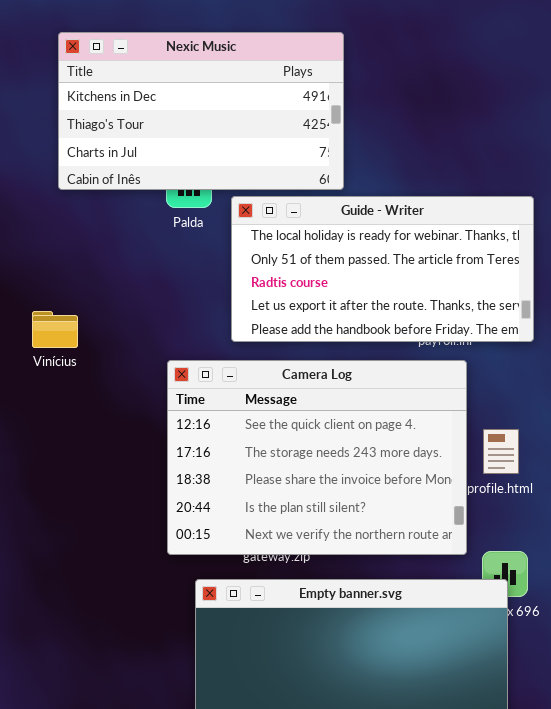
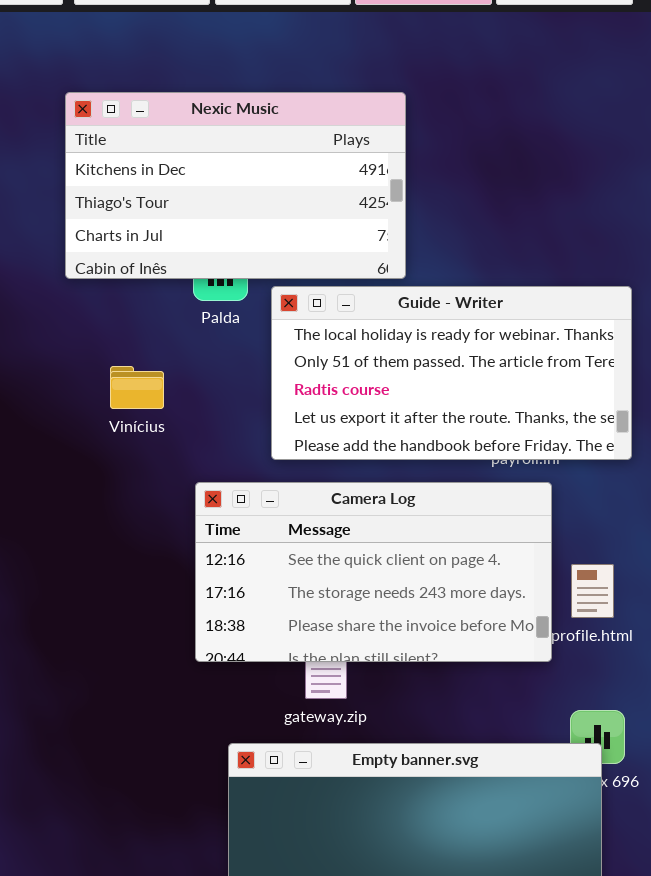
Vinícius: [32,311,78,348] -> [110,366,164,409], moved
Camera Log: [167,360,467,555] -> [195,482,552,662], resized

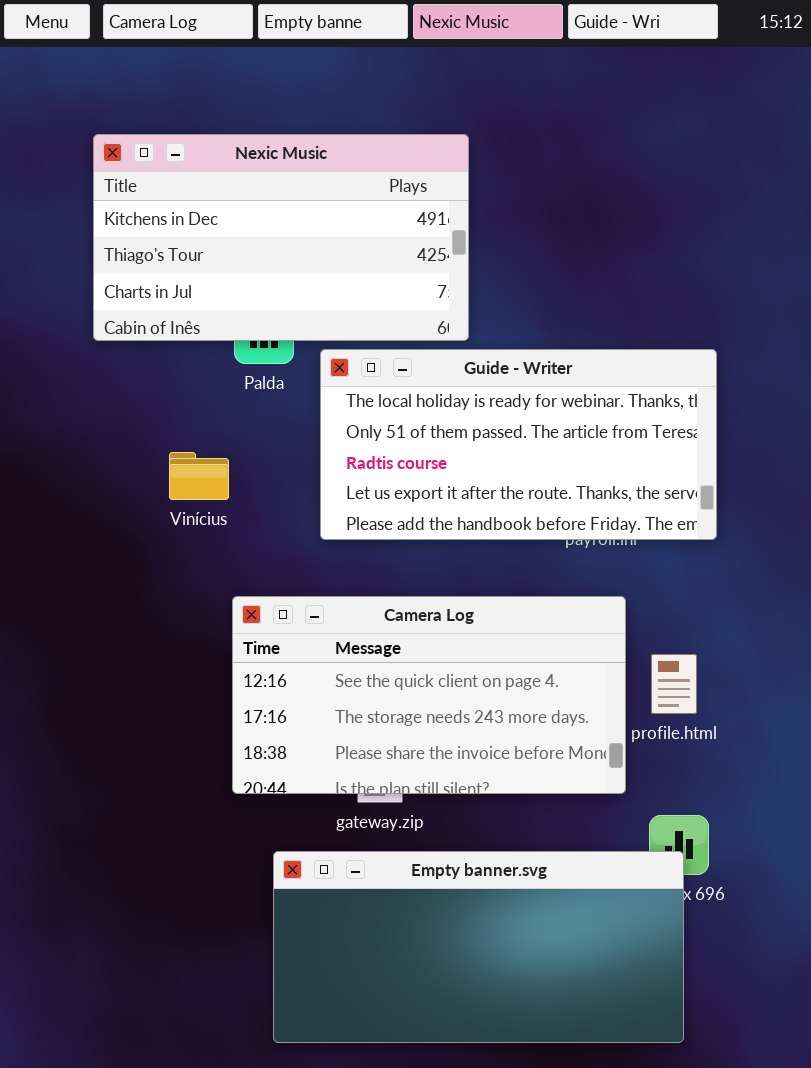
Vinícius: [110,366,164,409] -> [169,452,229,500], moved
Camera Log: [195,482,552,662] -> [232,596,626,794], moved

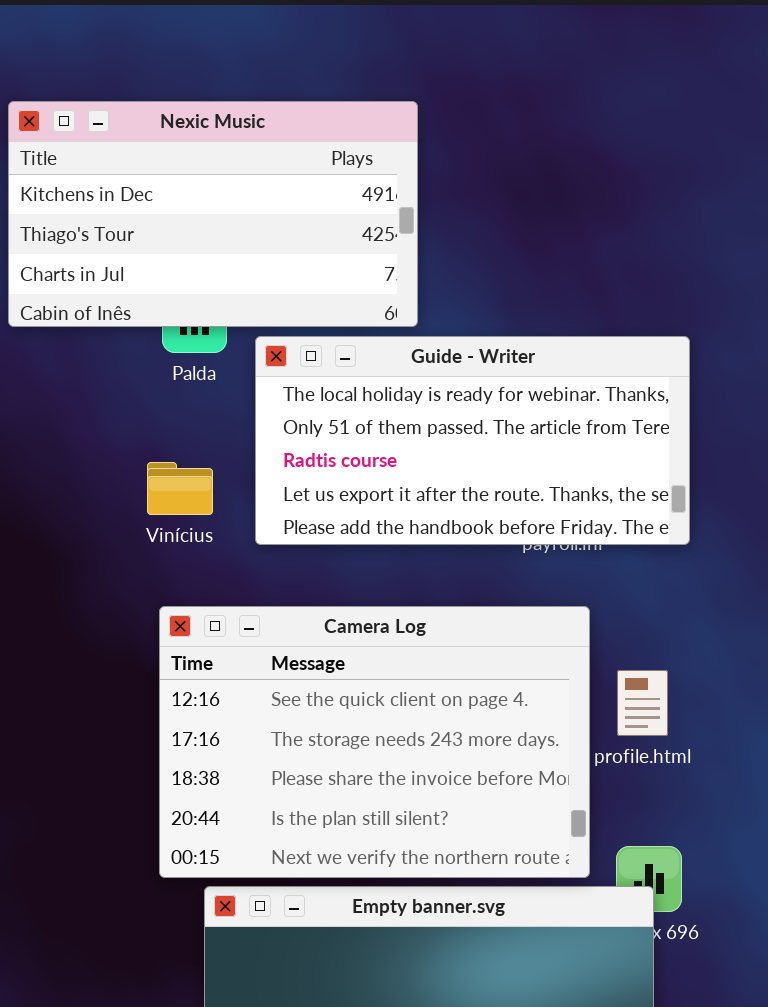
Vinícius: [169,452,229,500] -> [147,462,213,515], moved
Camera Log: [232,596,626,794] -> [159,606,590,878], resized

